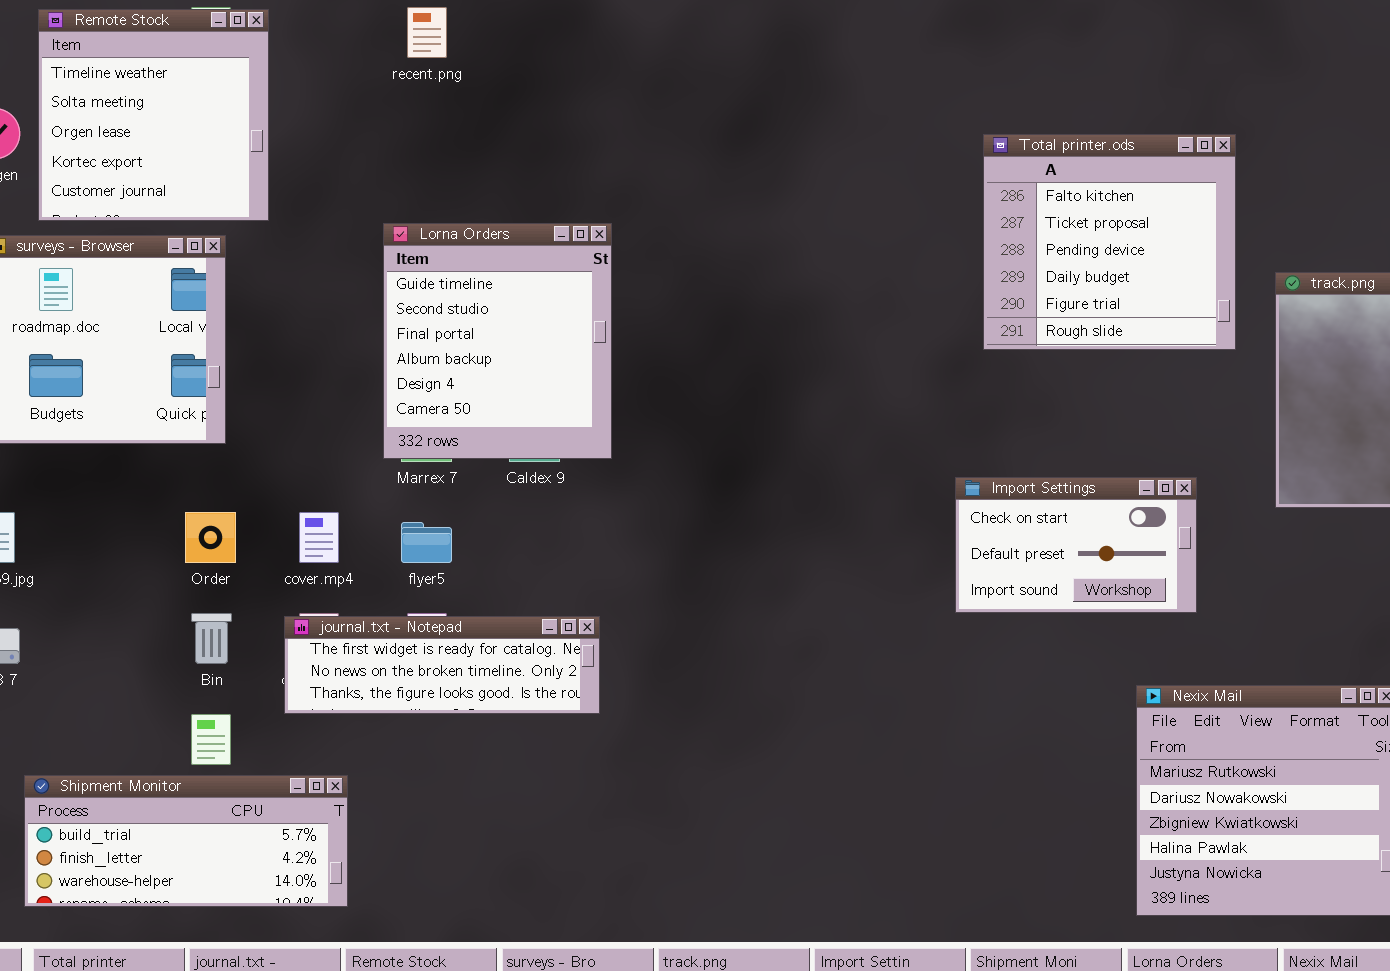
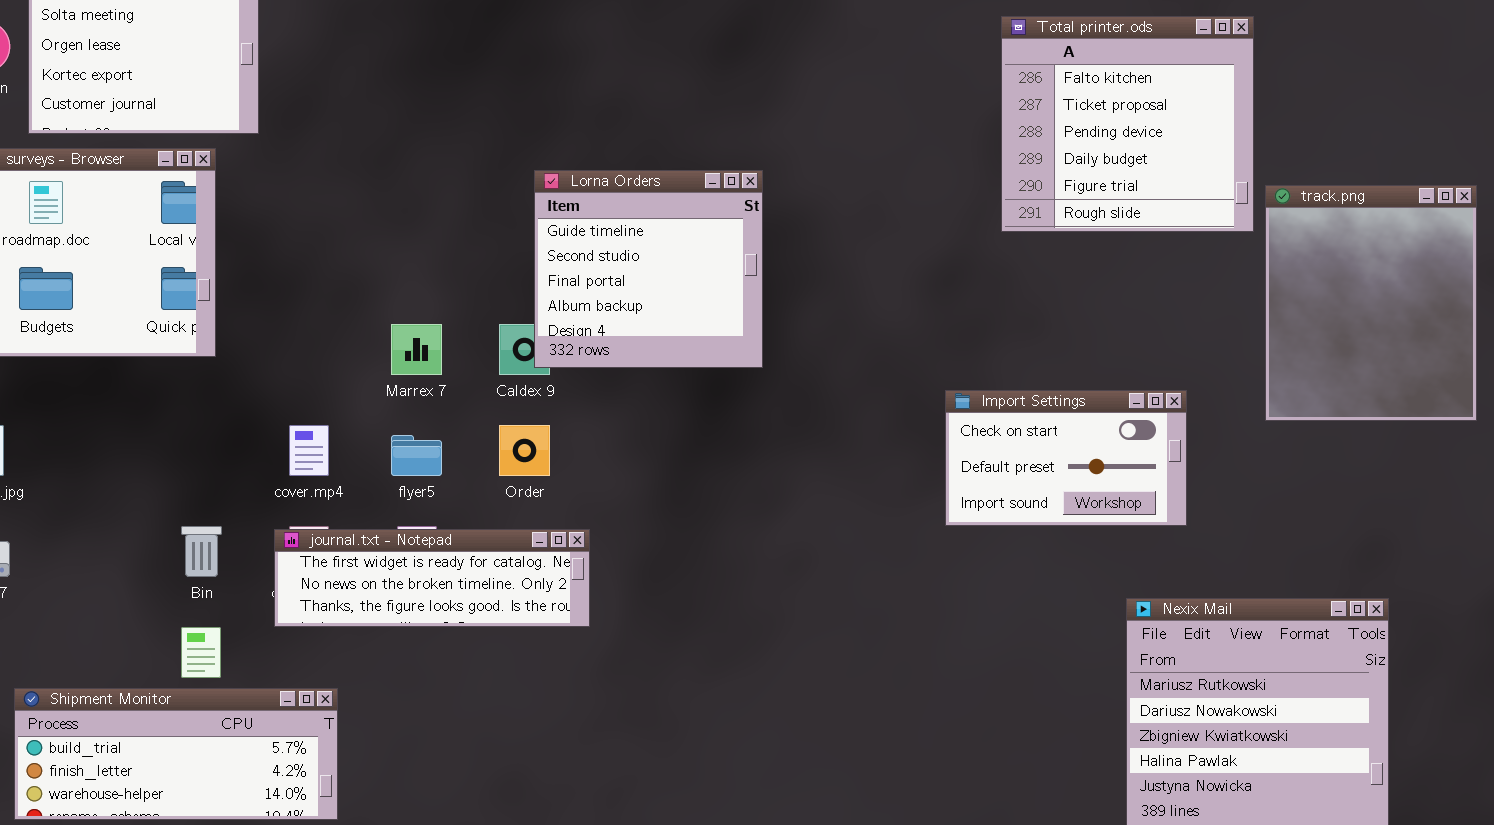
Total printer.ods: [983,134,1236,350] -> [1001,16,1254,232], moved
Lorna Orders: [383,223,612,459] -> [534,170,763,368], moved, resized
Order: [185,512,236,563] -> [499,425,550,476], moved

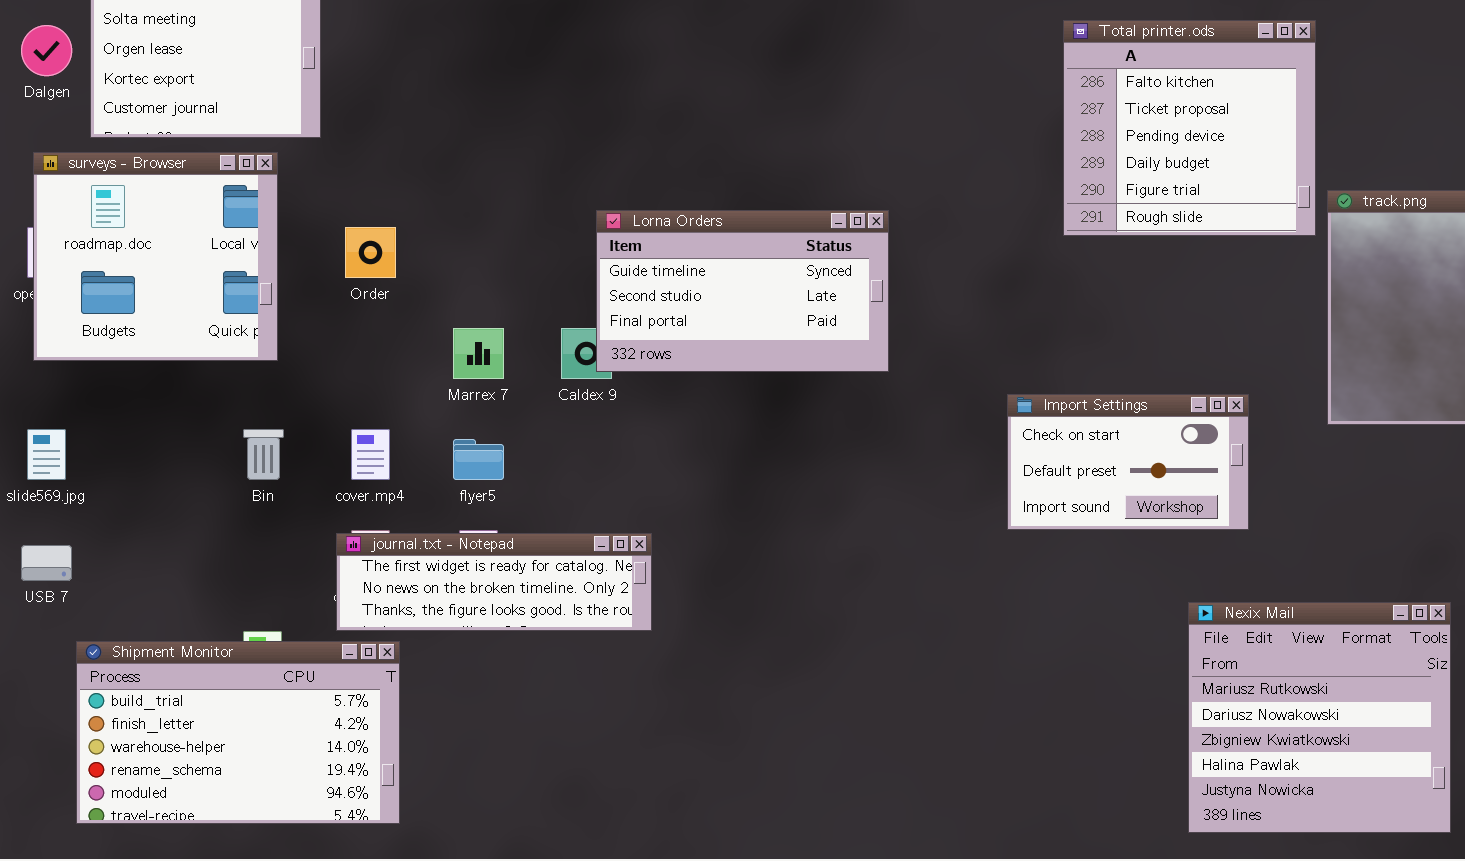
Lorna Orders: [534,170,763,368] -> [596,210,889,372], resized
Order: [499,425,550,476] -> [345,227,396,278], moved
Bin: [181,526,222,577] -> [243,429,284,480], moved
Shipment Monitor: [14,688,338,820] -> [76,641,400,824], resized

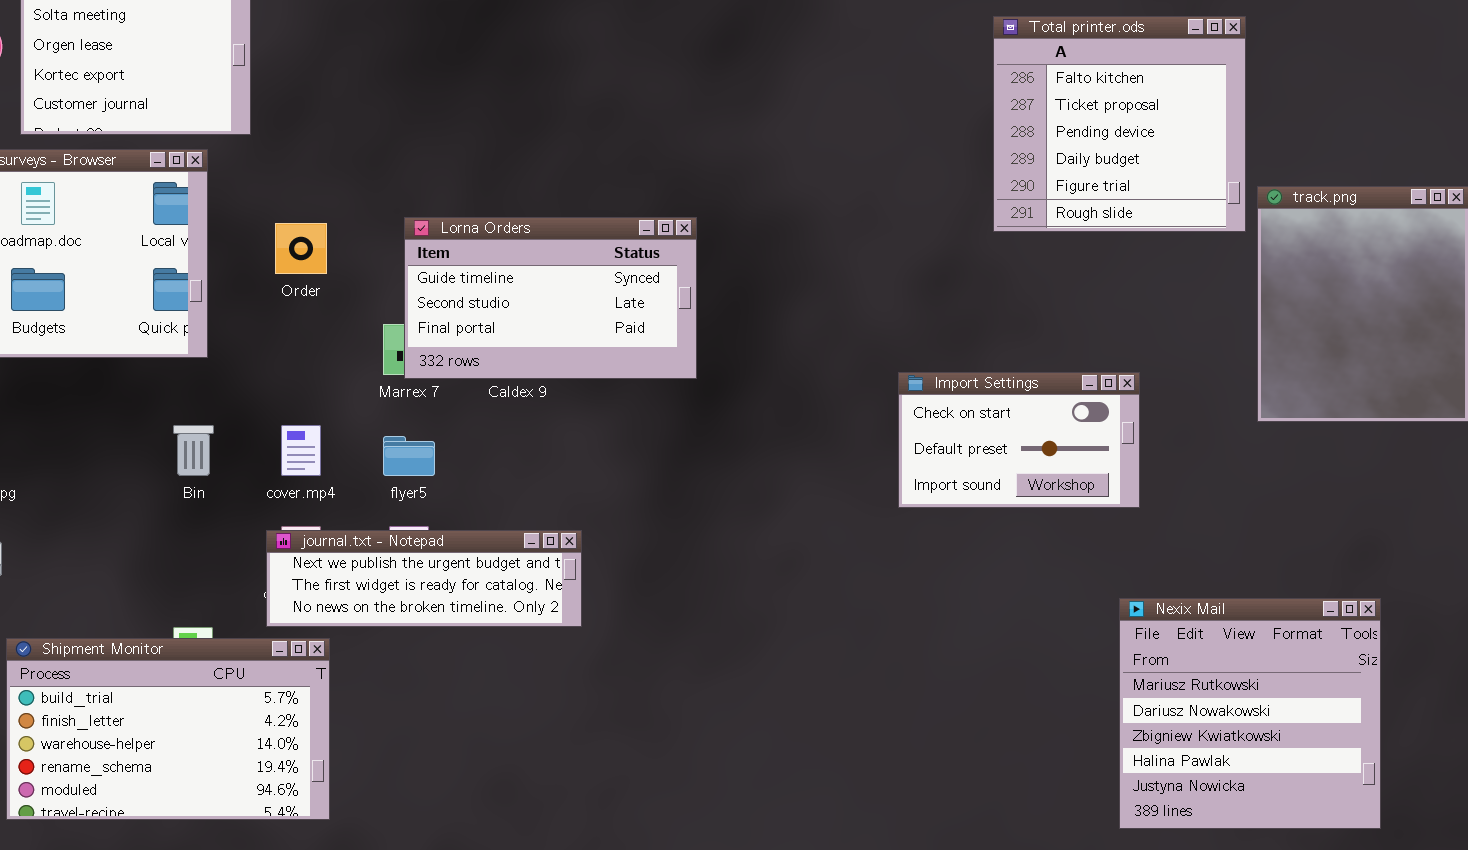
Lorna Orders: [596,210,889,372] -> [404,217,697,379], moved
Import Settings: [1007,394,1249,530] -> [898,372,1140,508], moved
journal.txt - Notepad: [336,533,652,631] -> [266,530,582,627], scrolled up 1 row

